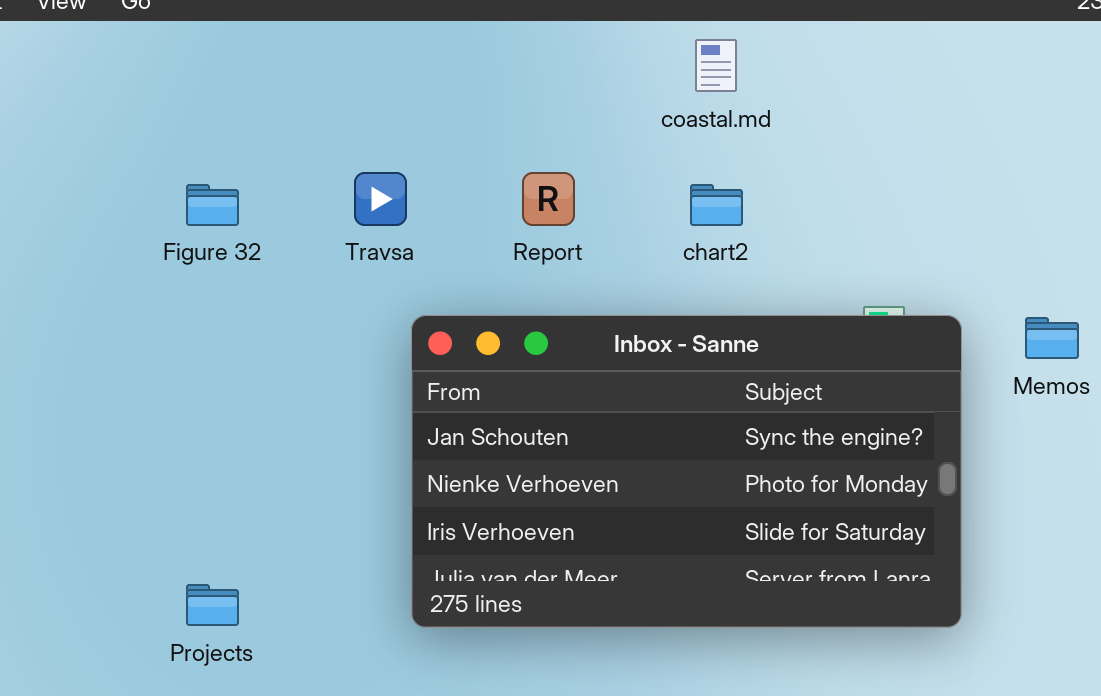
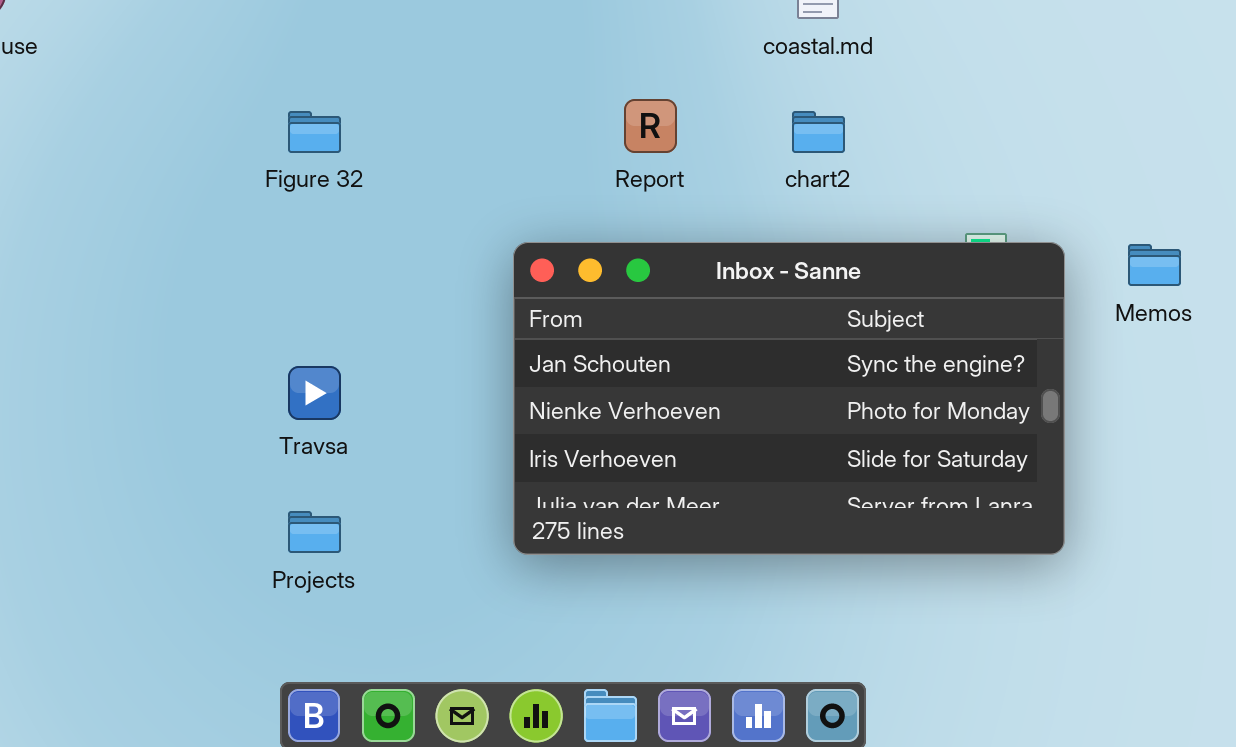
Travsa: [354,172,407,226] -> [288,366,341,420], moved

